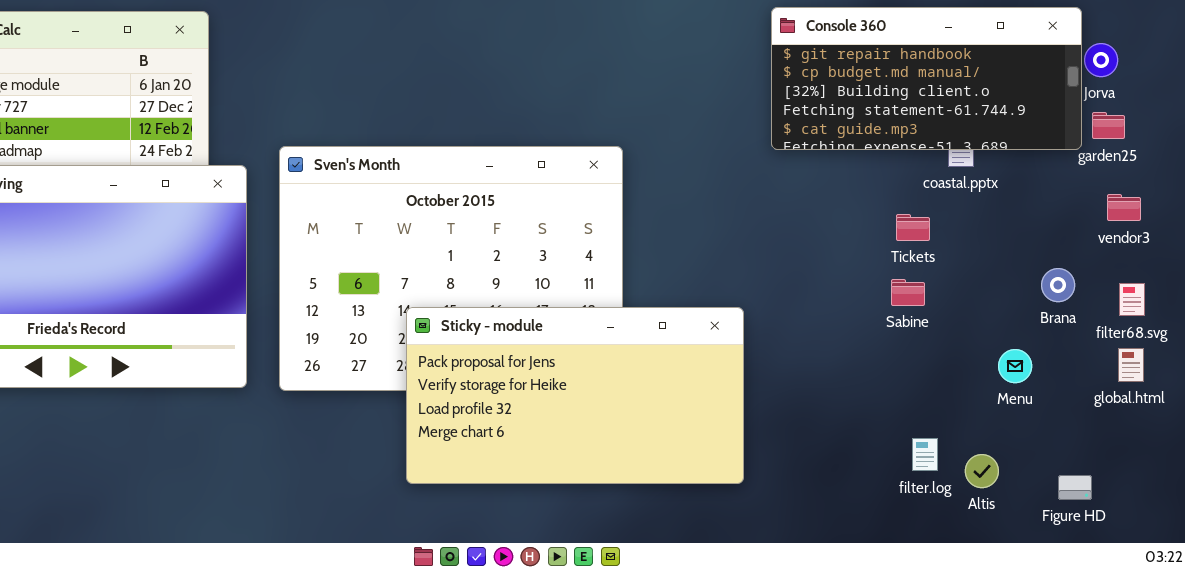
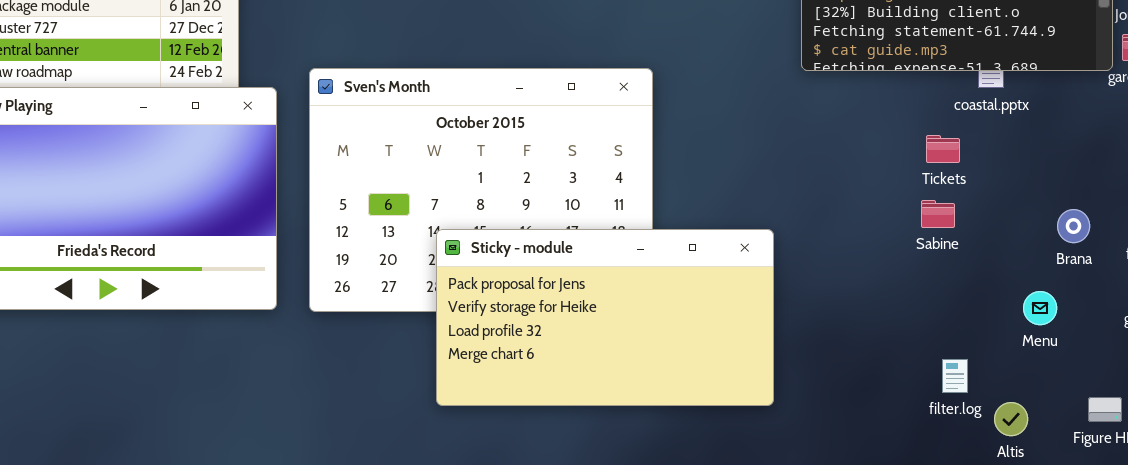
Brana: [1041,268,1075,302] -> [1057,209,1090,243], moved
Menu: [998,349,1032,383] -> [1023,291,1057,325], moved
Altis: [965,454,999,488] -> [994,402,1028,436], moved

